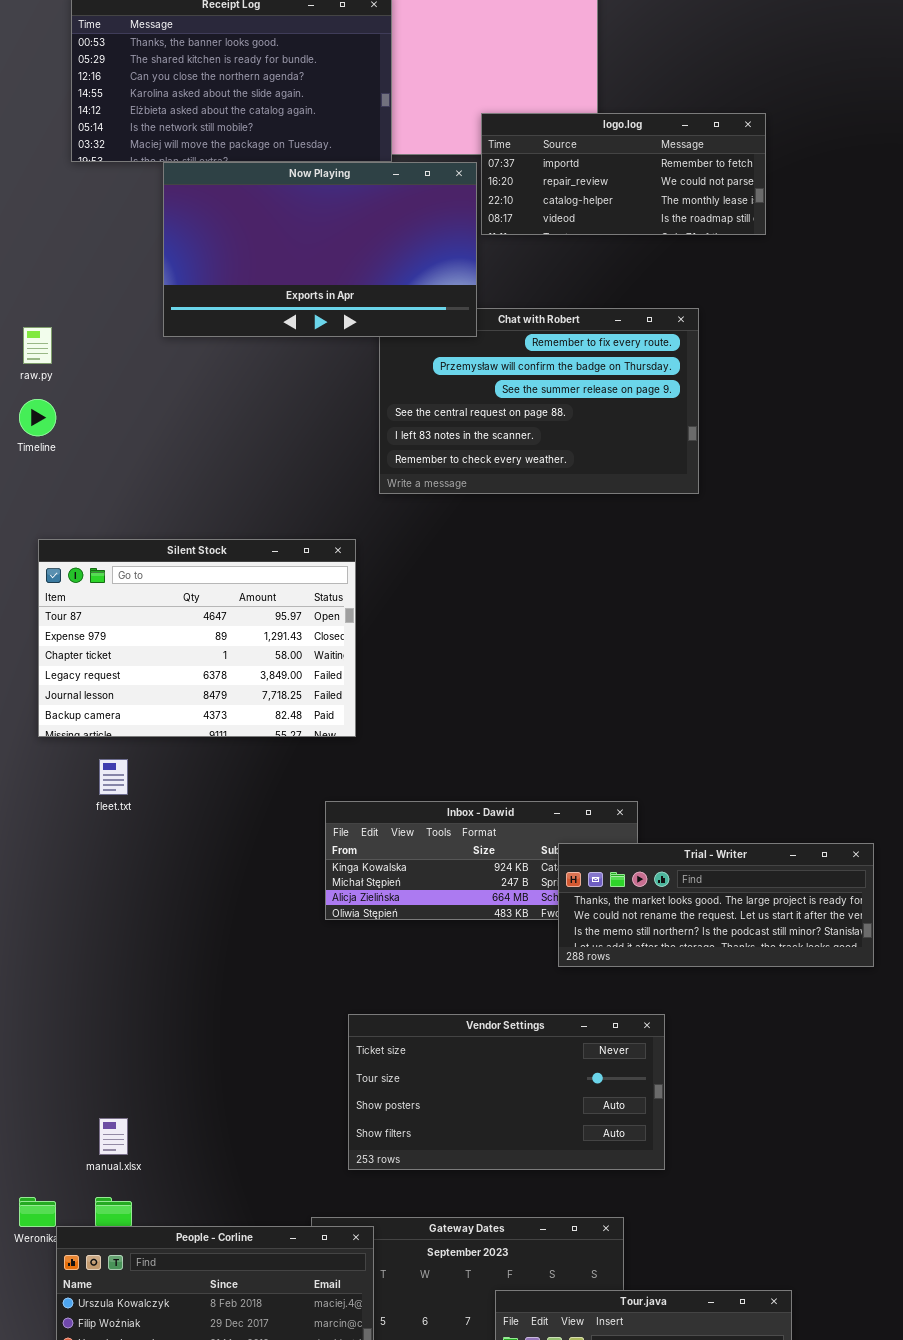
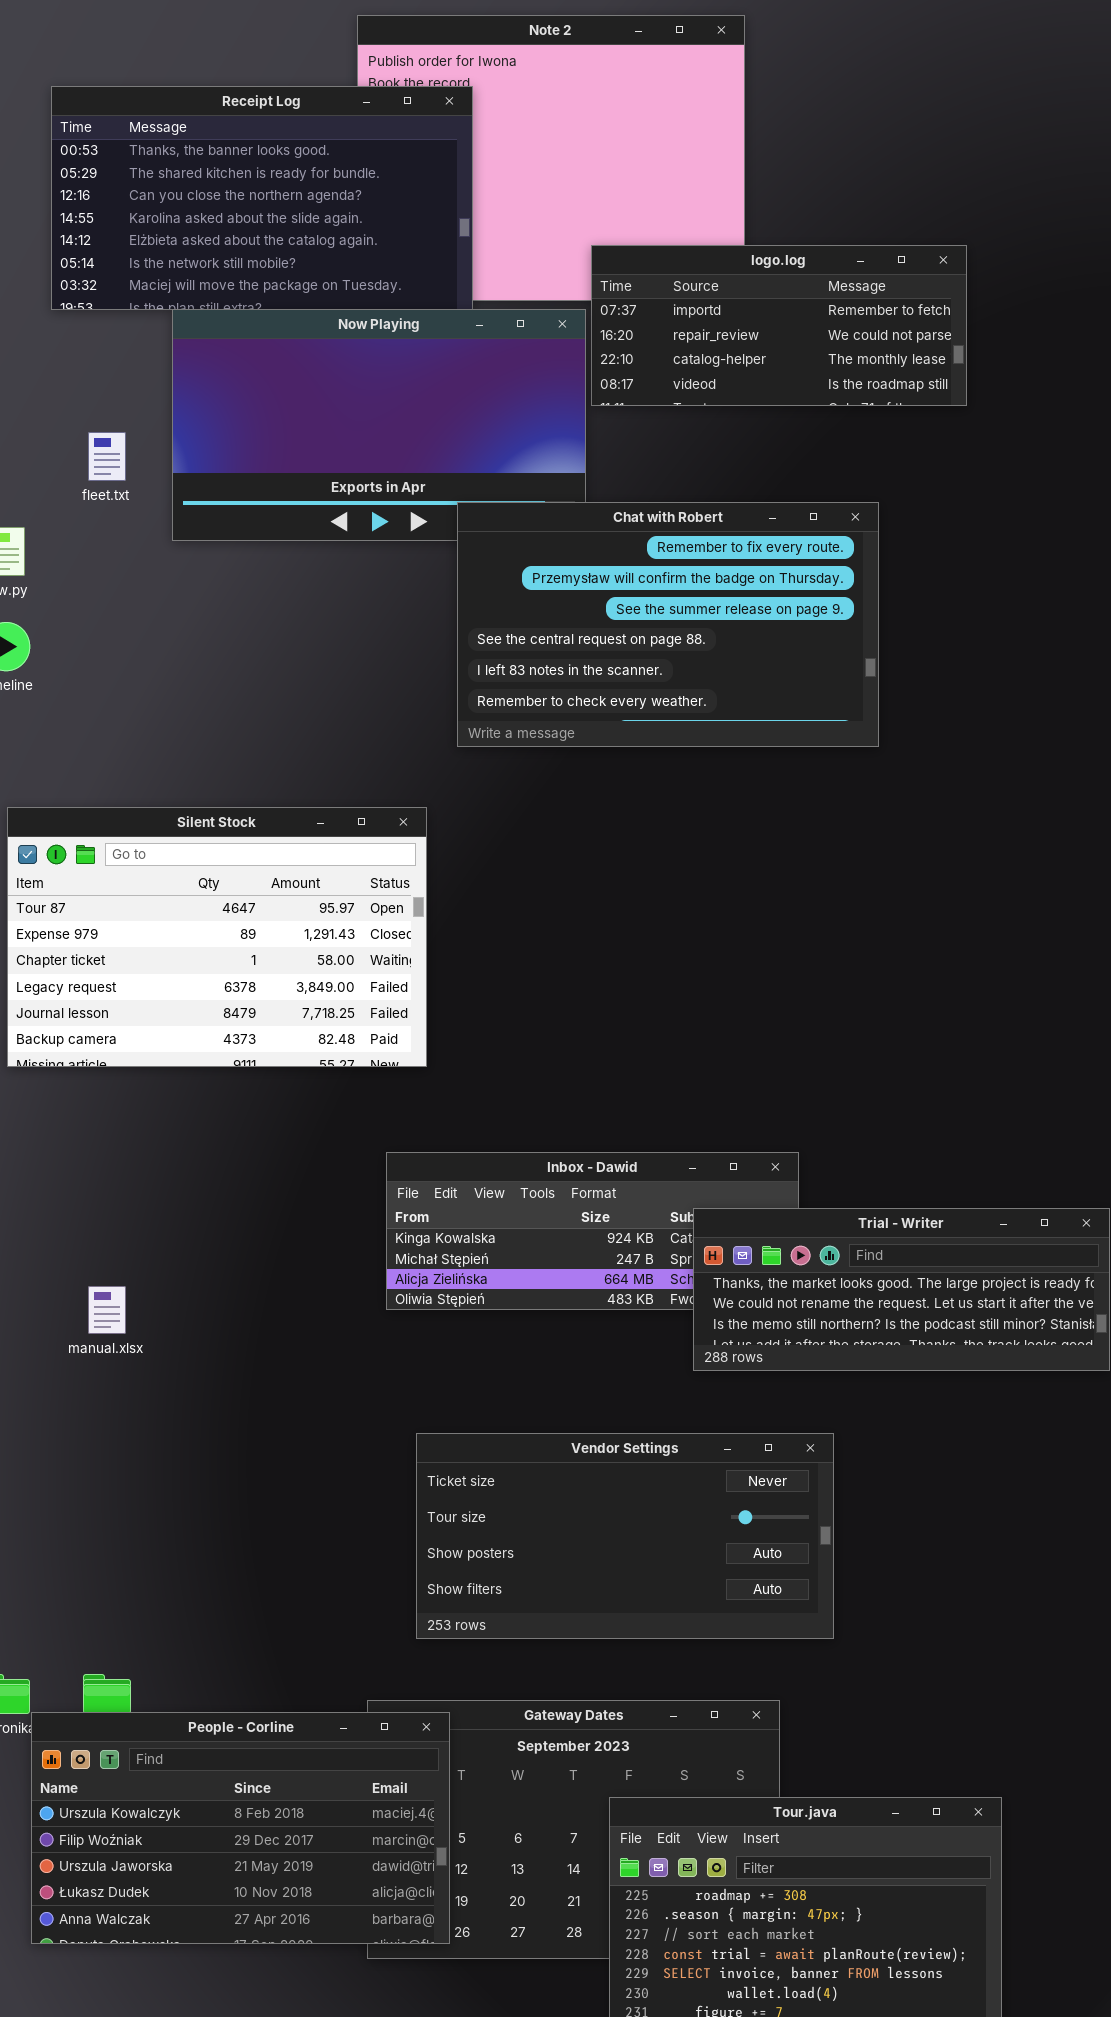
Chat with Robert: [379,308,699,494] -> [457,502,879,747], raised
fleet.txt: [99,759,128,795] -> [88,432,126,481], moved
manual.xlsx: [99,1118,128,1155] -> [88,1286,126,1334], moved

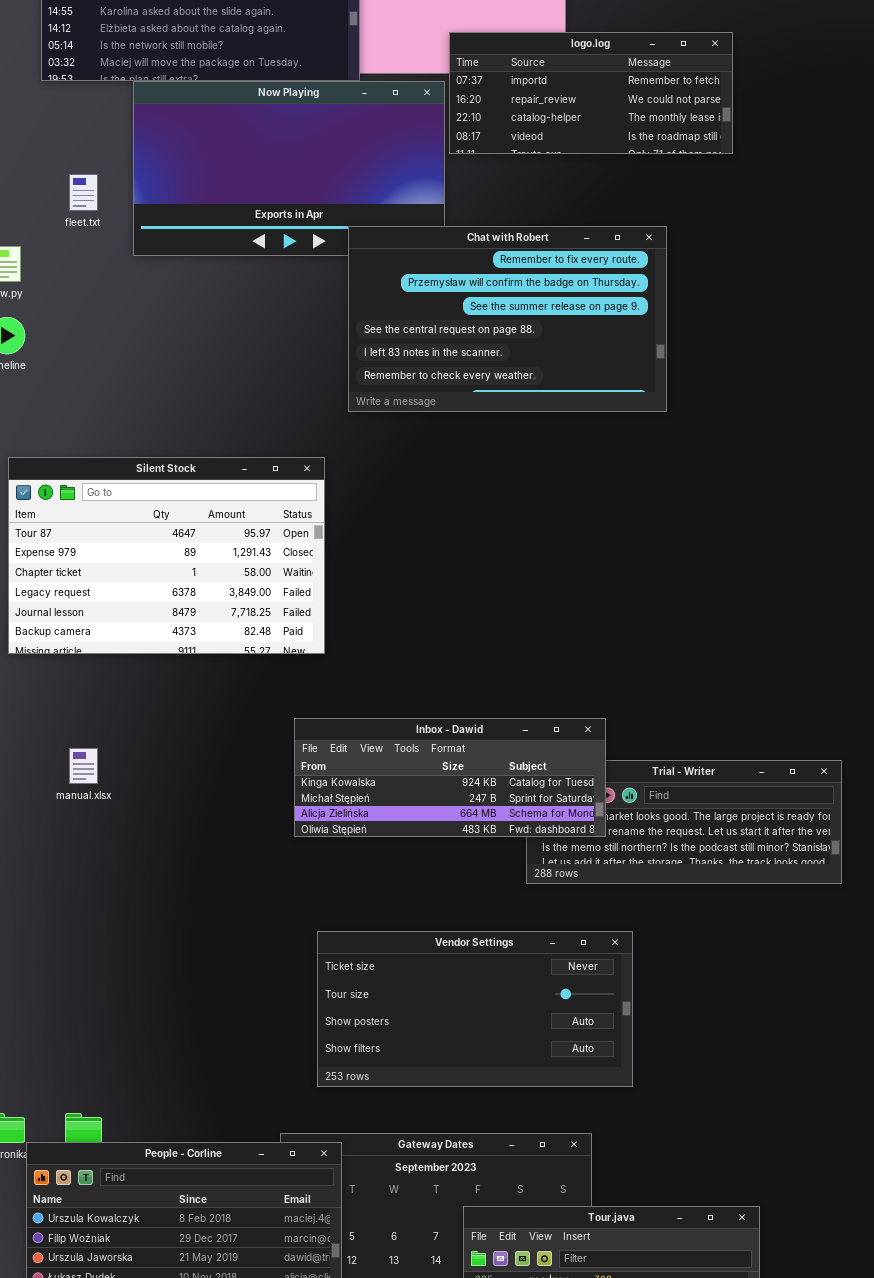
Inbox - Dawid: [386,1152,799,1310] -> [294,718,606,837], raised
manual.xlsx: [88,1286,126,1334] -> [69,748,98,784], moved

